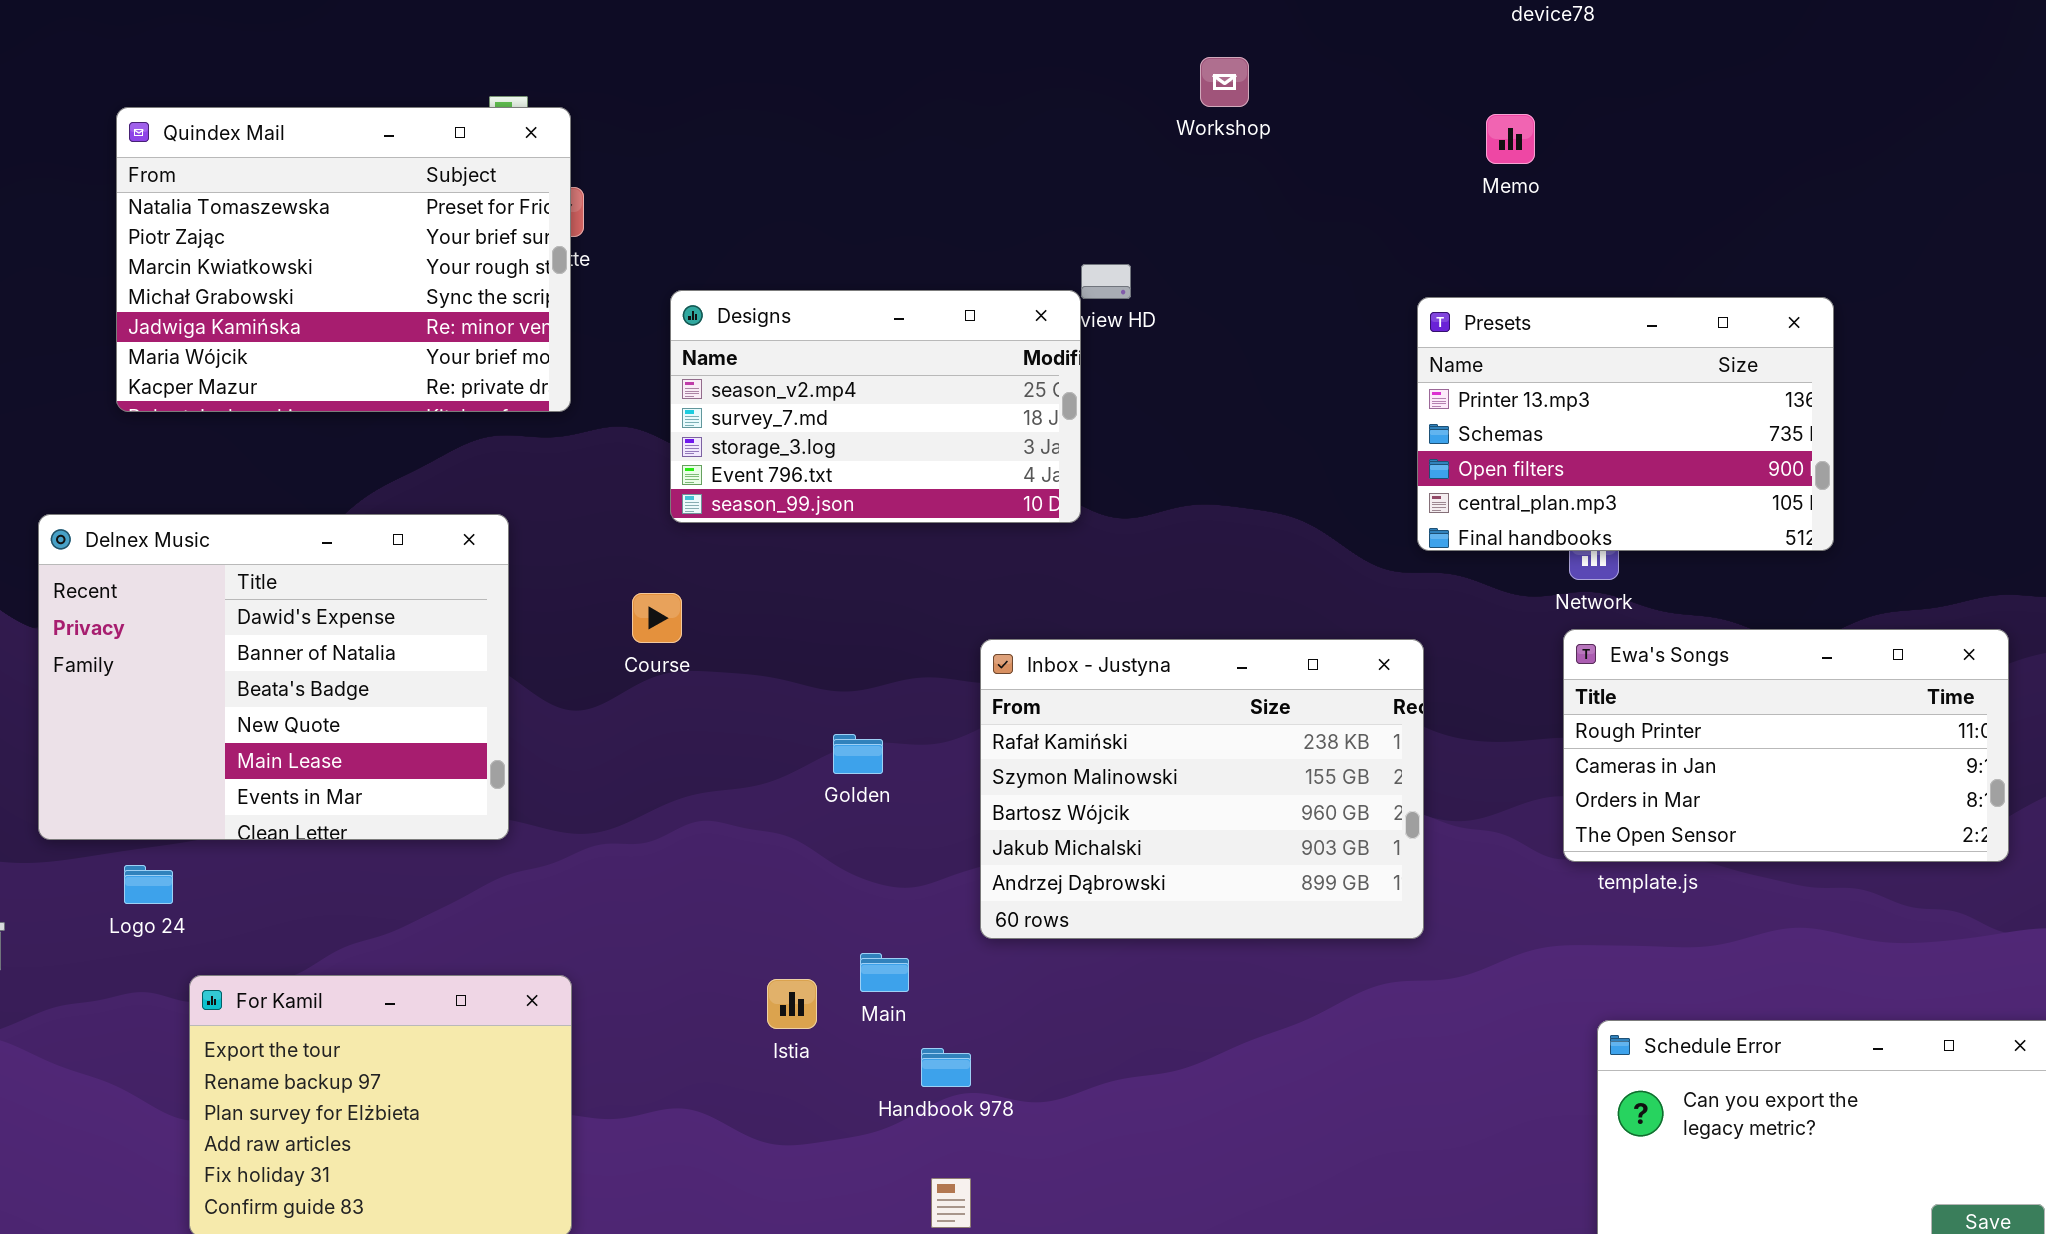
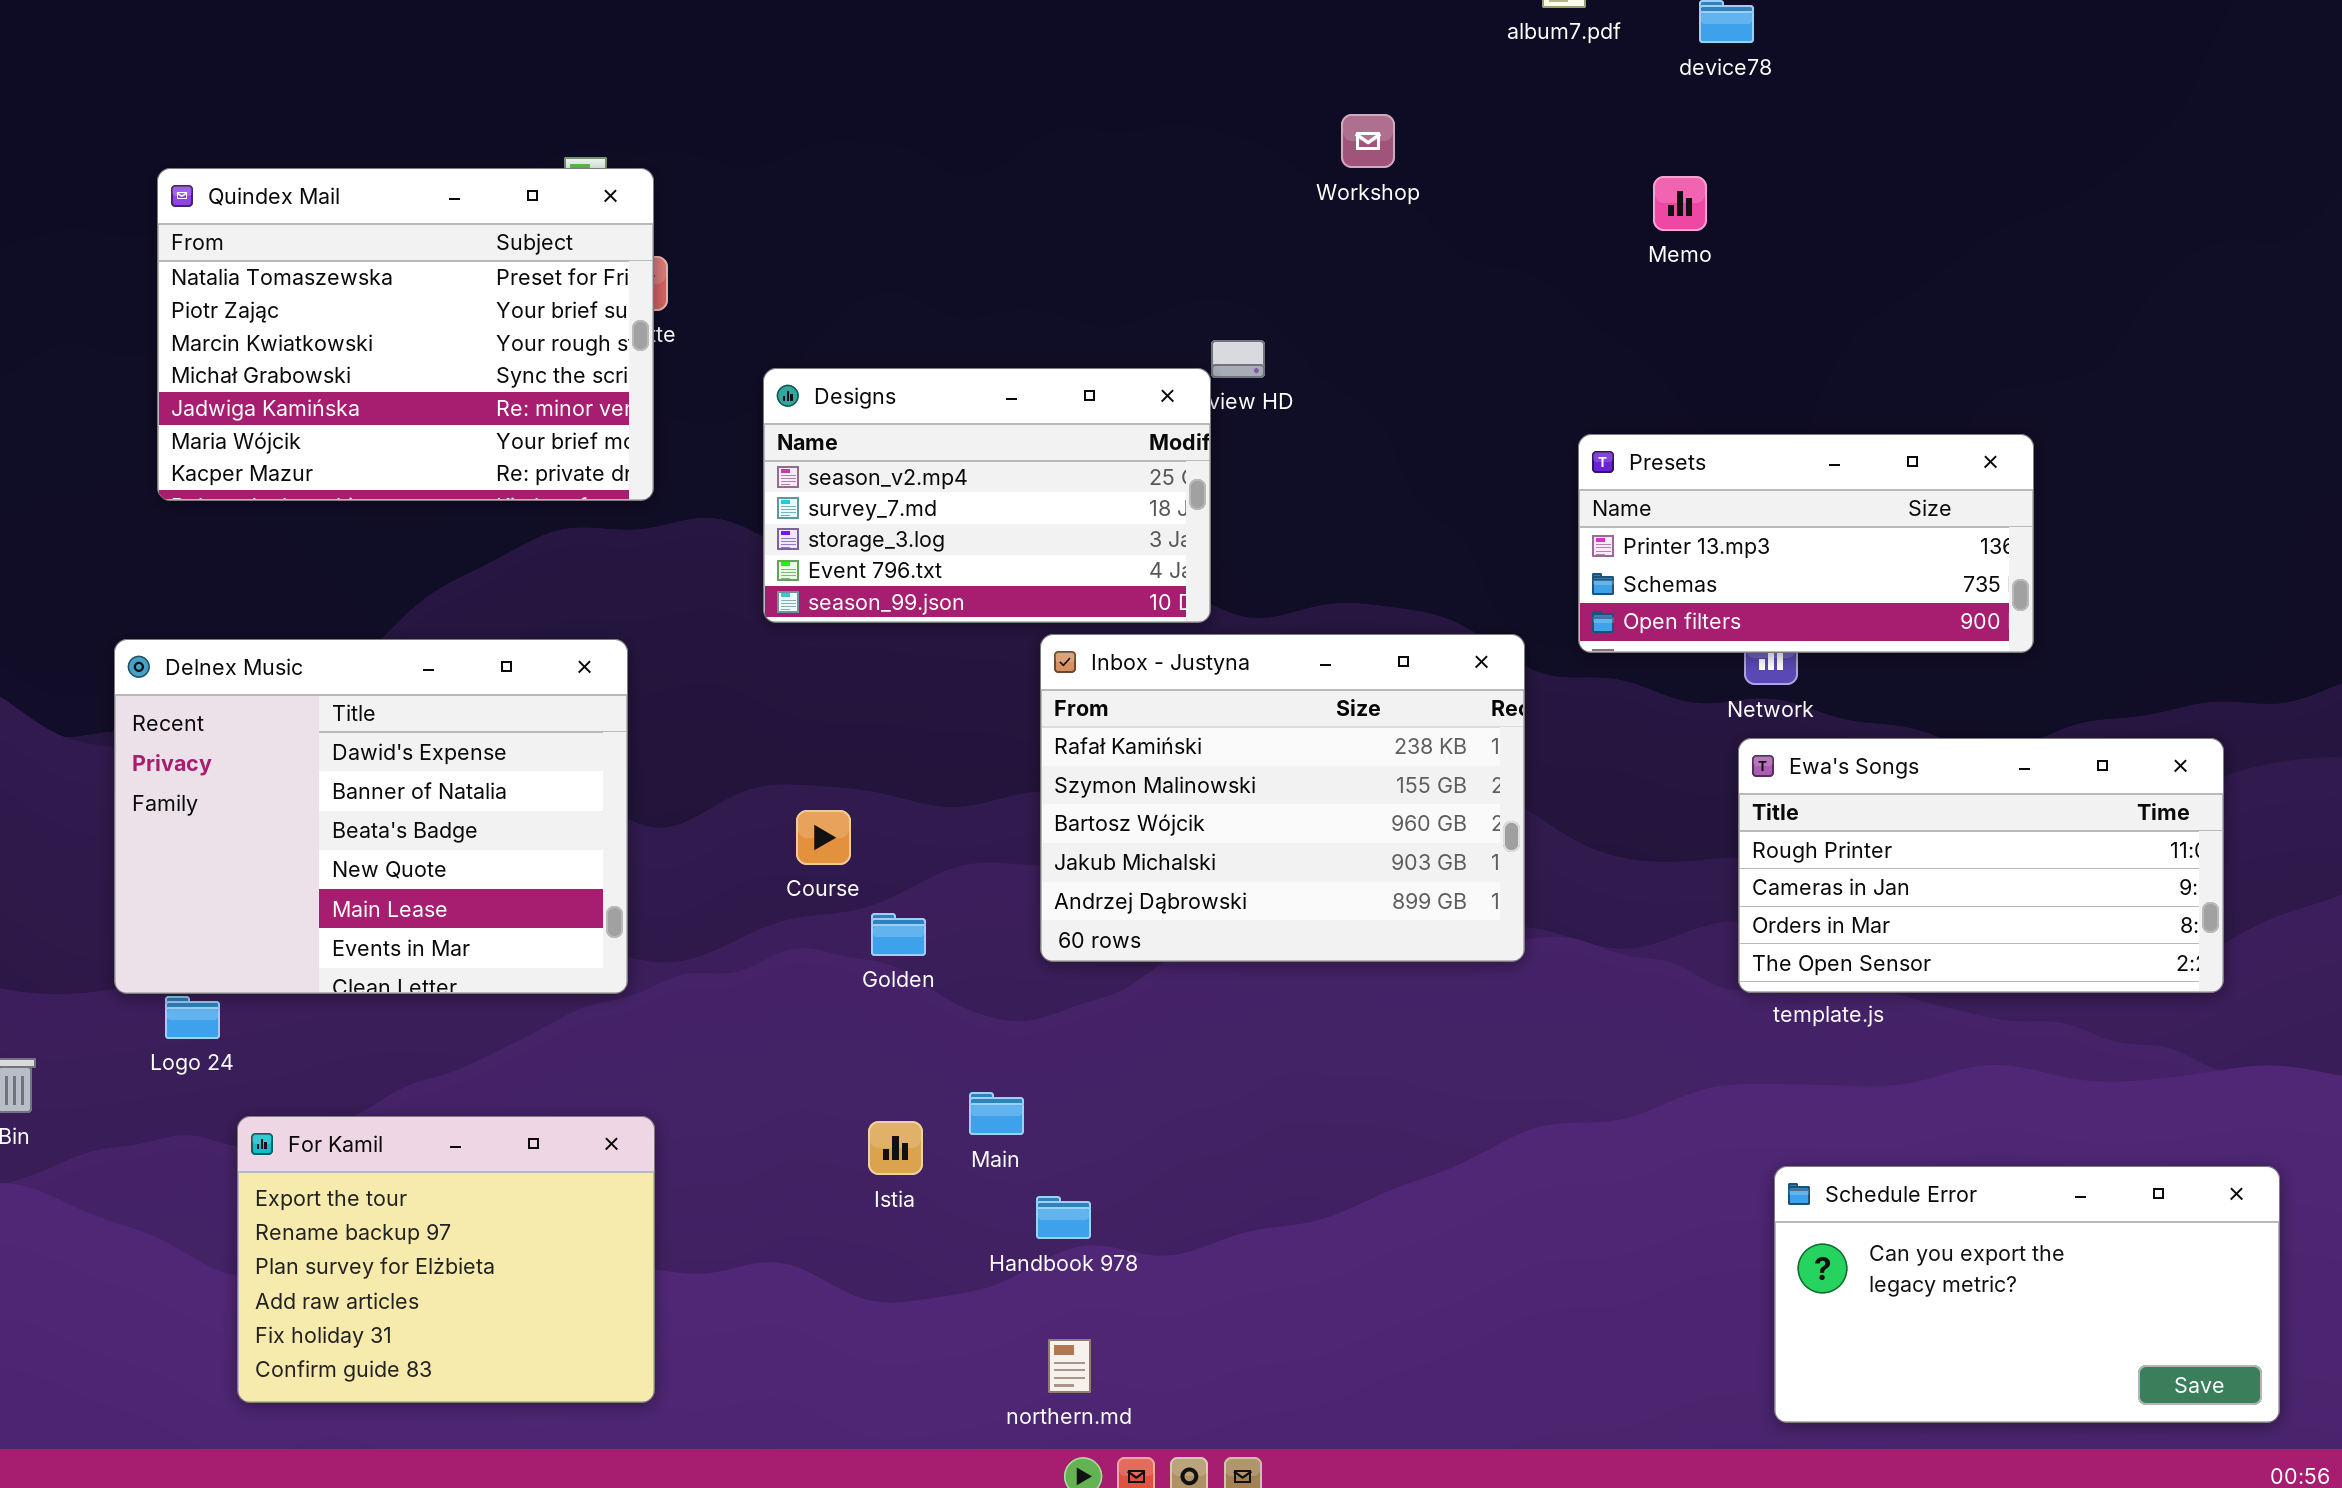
Presets: [1417,297,1834,551] -> [1578,434,2034,653], resized
Delnex Music: [38,514,509,840] -> [114,639,628,994], moved
Course: [632,593,682,643] -> [796,810,851,865], moved
Inbox - Justyna: [980,639,1424,939] -> [1040,634,1525,962], moved
Golden: [833,734,883,774] -> [871,913,926,956], moved

